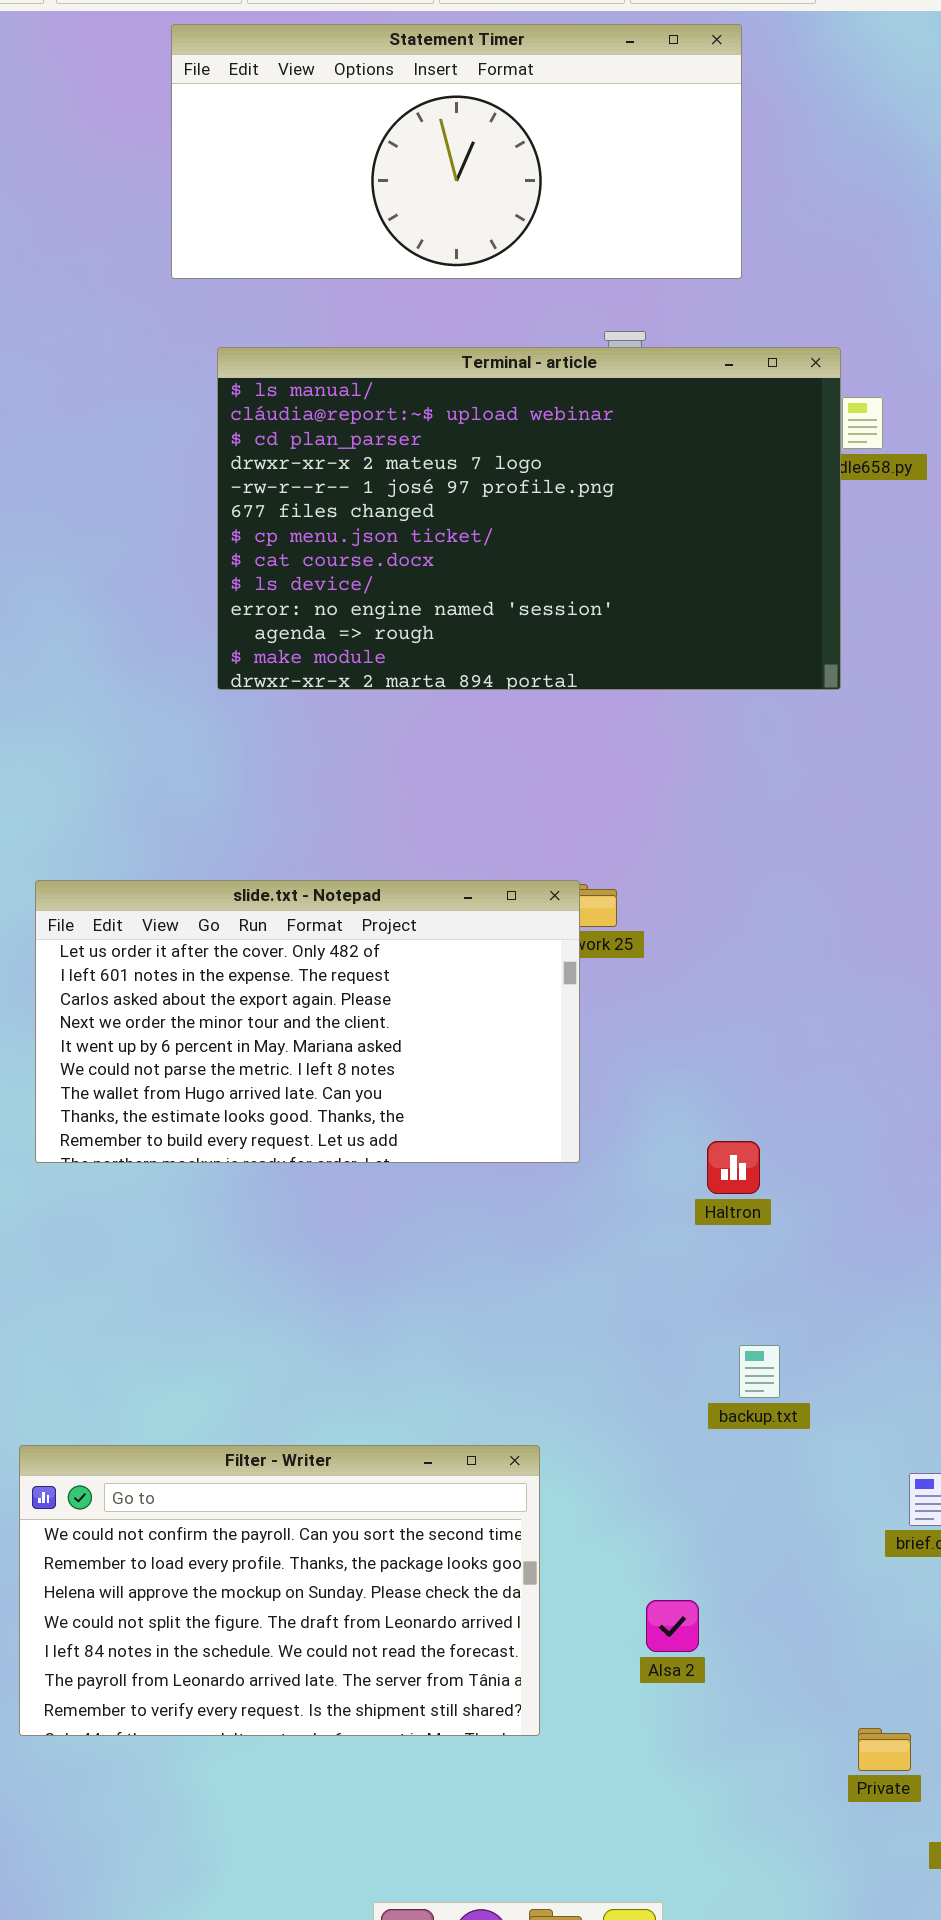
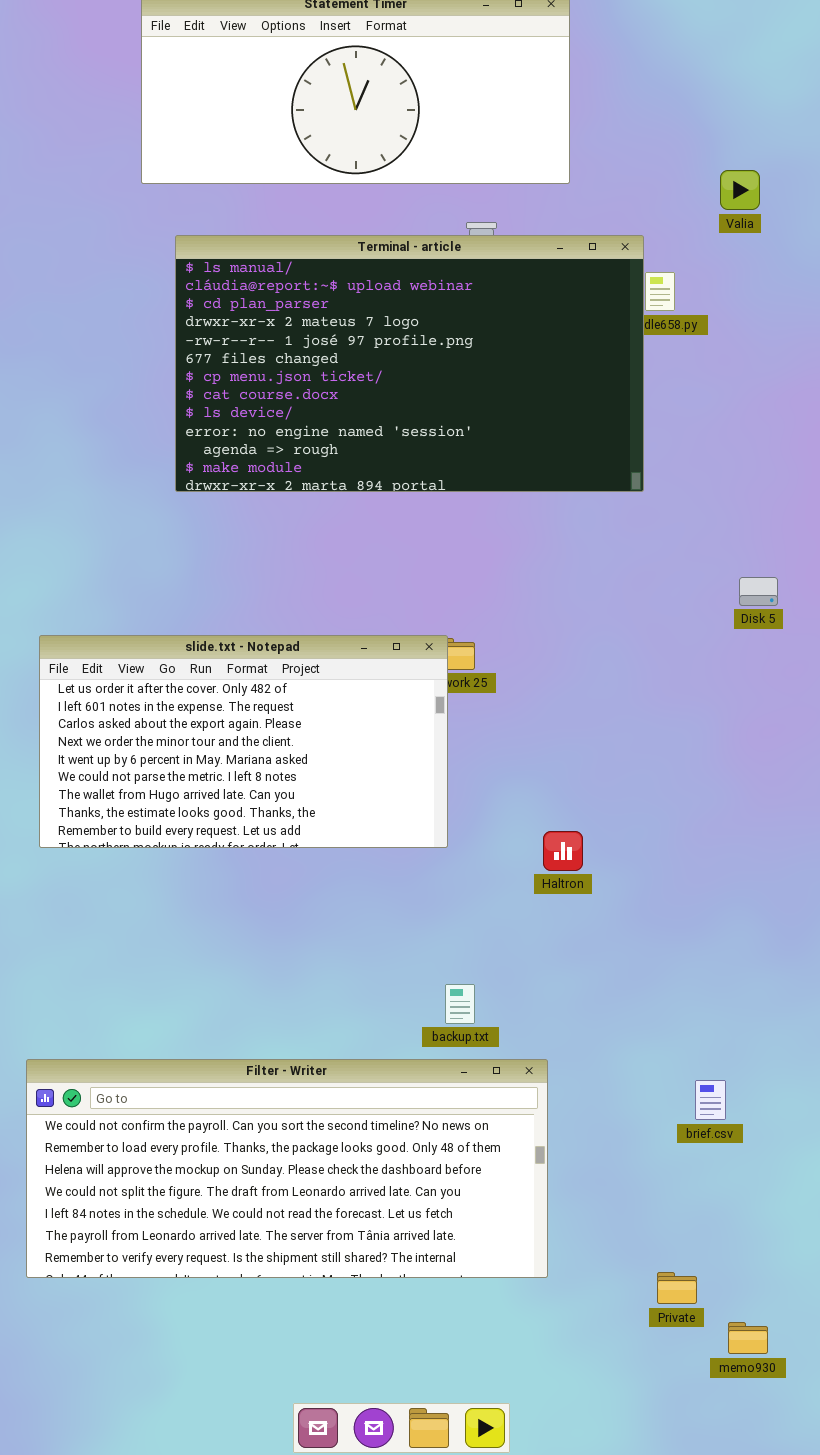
backup.txt: [739,1345,780,1398] -> [445,984,475,1024], moved
Filter - Writer: [19,1445,540,1736] -> [26,1059,548,1278], resized

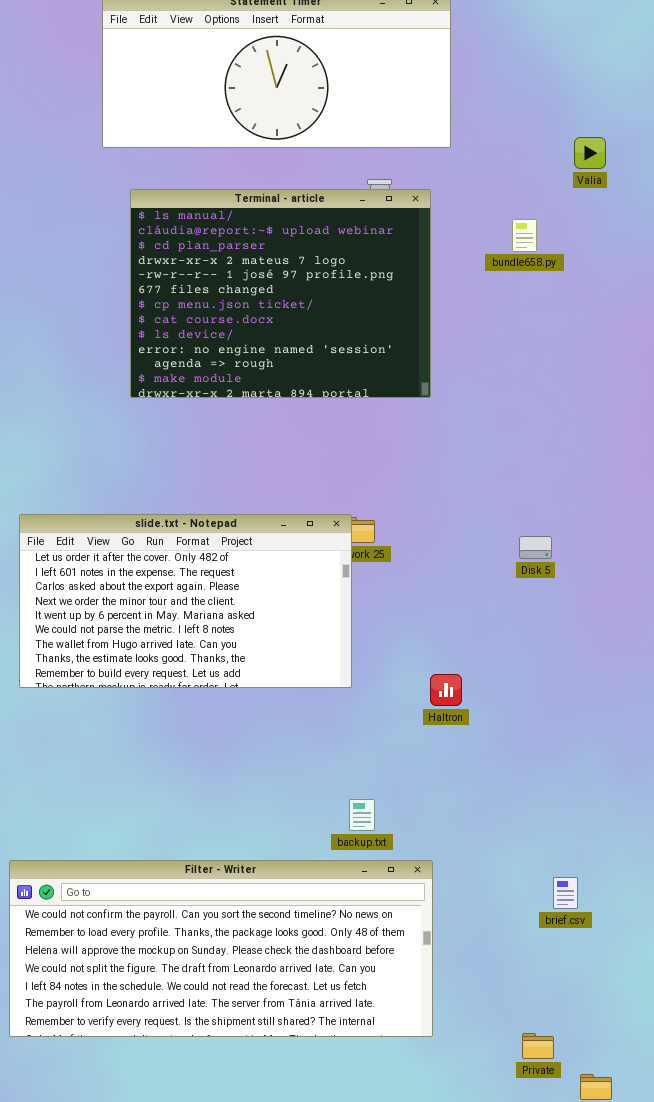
Terminal - article: [175,235,644,492] -> [130,189,431,398], resized
Disk 5: [739,577,778,606] -> [519,536,552,559], moved

